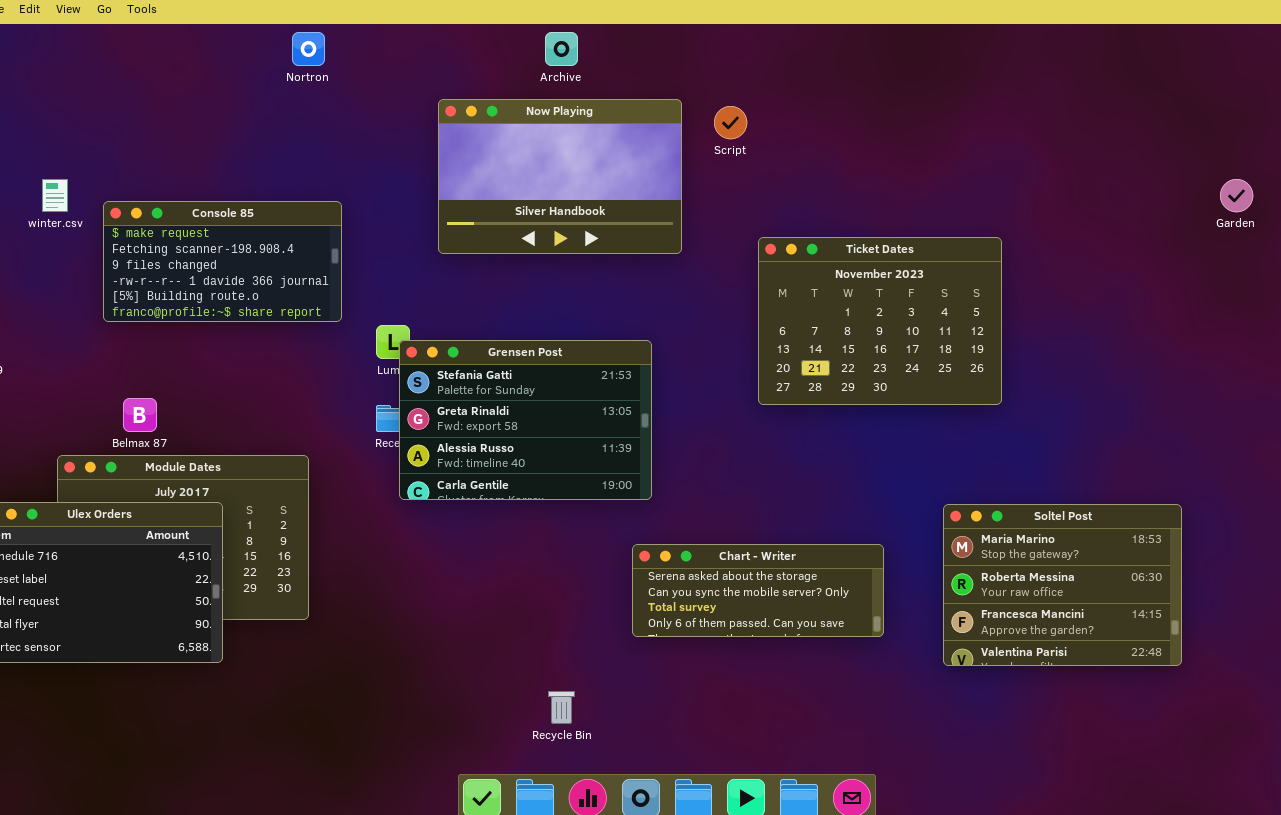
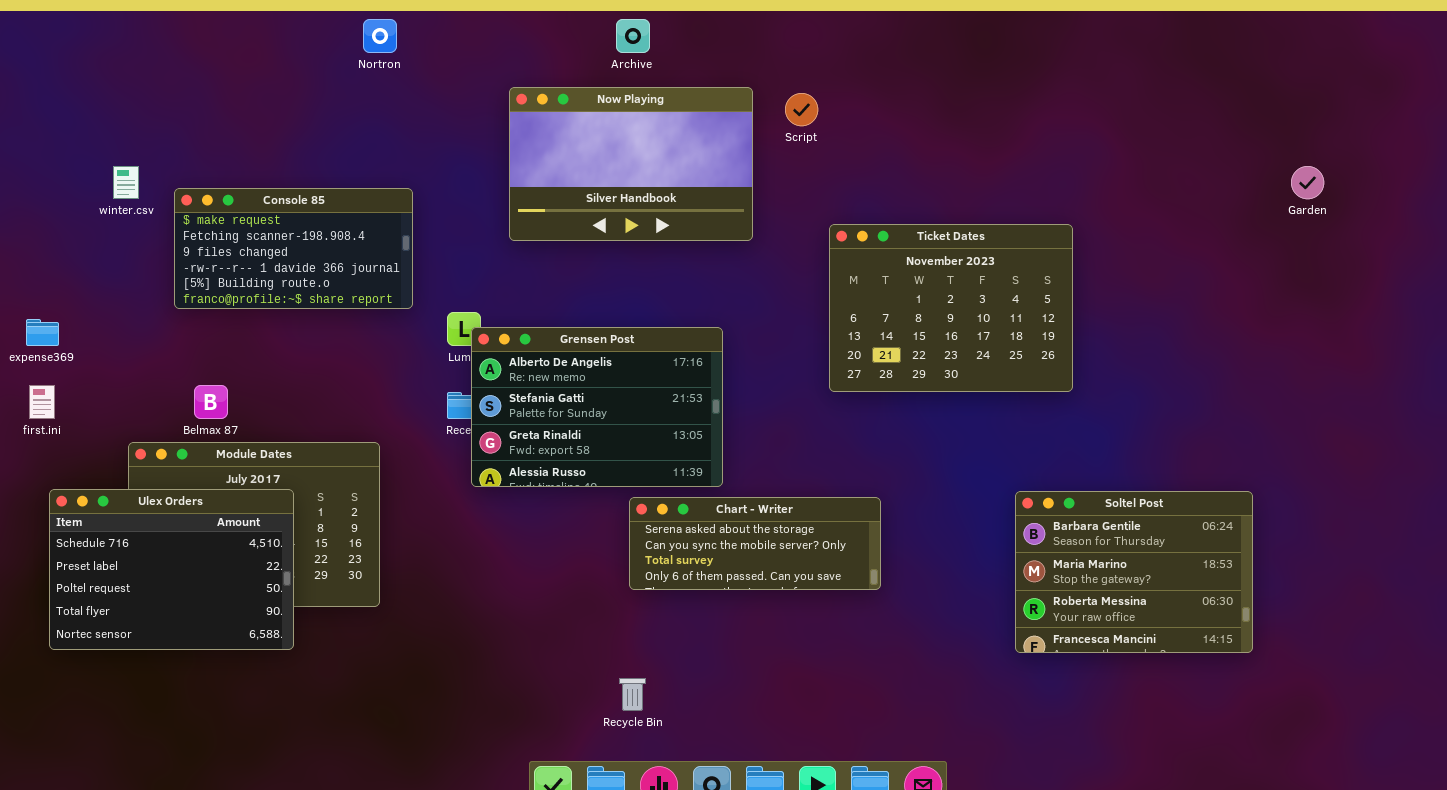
Grensen Post: [399,340,652,500] -> [471,327,723,487], scrolled up 1 row
Soltel Post: [943,504,1182,666] -> [1015,491,1253,653], scrolled up 1 row
Chart - Writer: [632,544,884,637] -> [629,497,881,590], moved

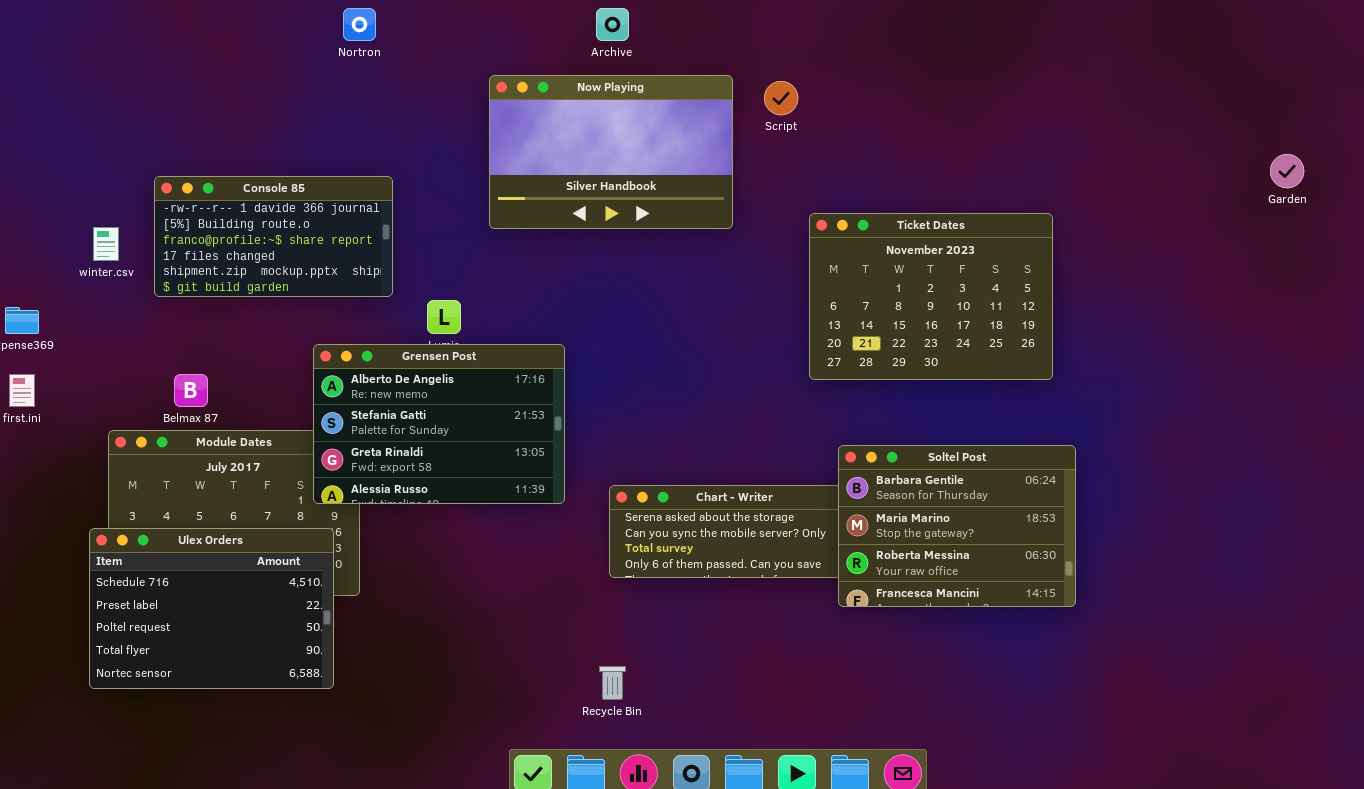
winter.csv: [113,166,139,199] -> [93,227,119,261], moved
Console 85: [174,188,413,309] -> [154,176,393,297], scrolled down 3 rows
Grensen Post: [471,327,723,487] -> [313,344,565,504], moved
Ulex Orders: [49,489,294,650] -> [89,528,334,689], moved
Soltel Post: [1015,491,1253,653] -> [838,445,1076,607], moved

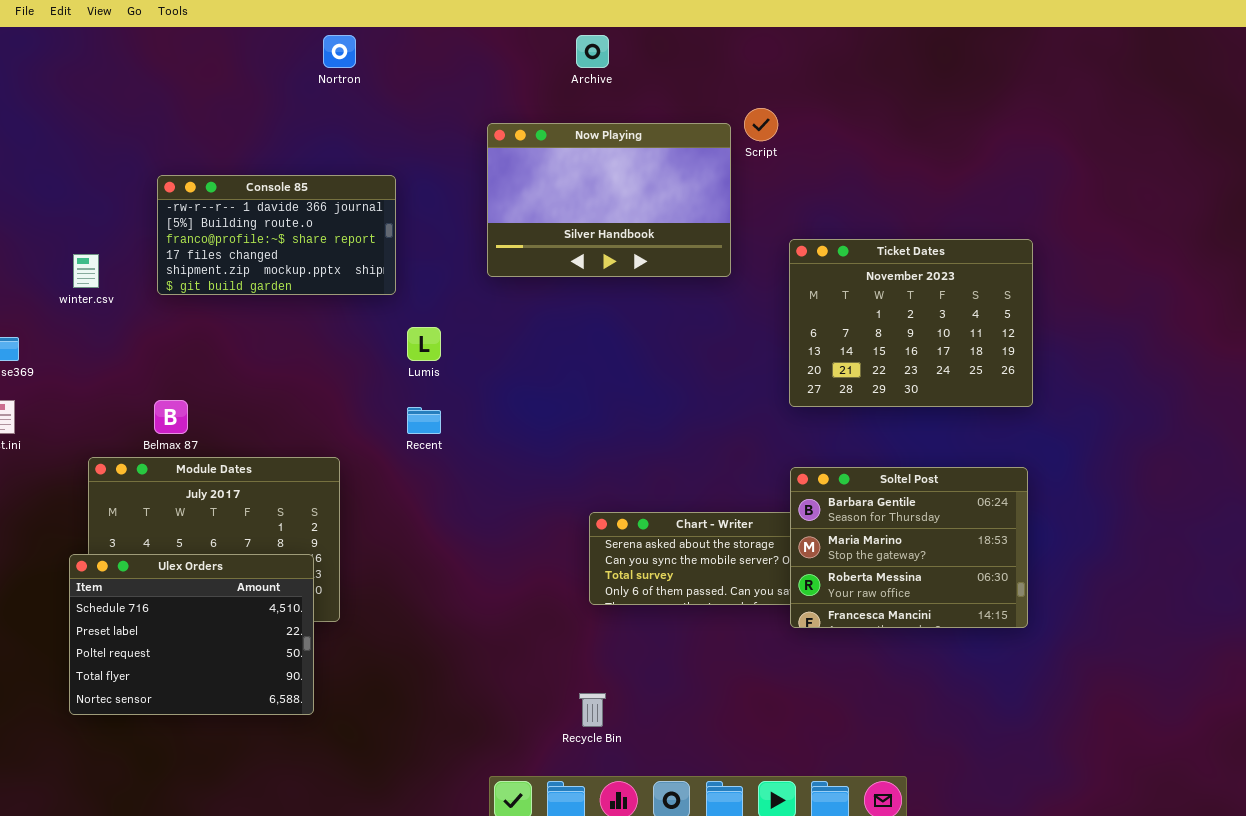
Now Playing: [489,75,733,229] -> [487,123,731,277], moved
Console 85: [154,176,393,297] -> [157,175,396,295], moved
Grensen Post: [313,344,565,504] -> none, closed
Soltel Post: [838,445,1076,607] -> [790,467,1028,628], moved

